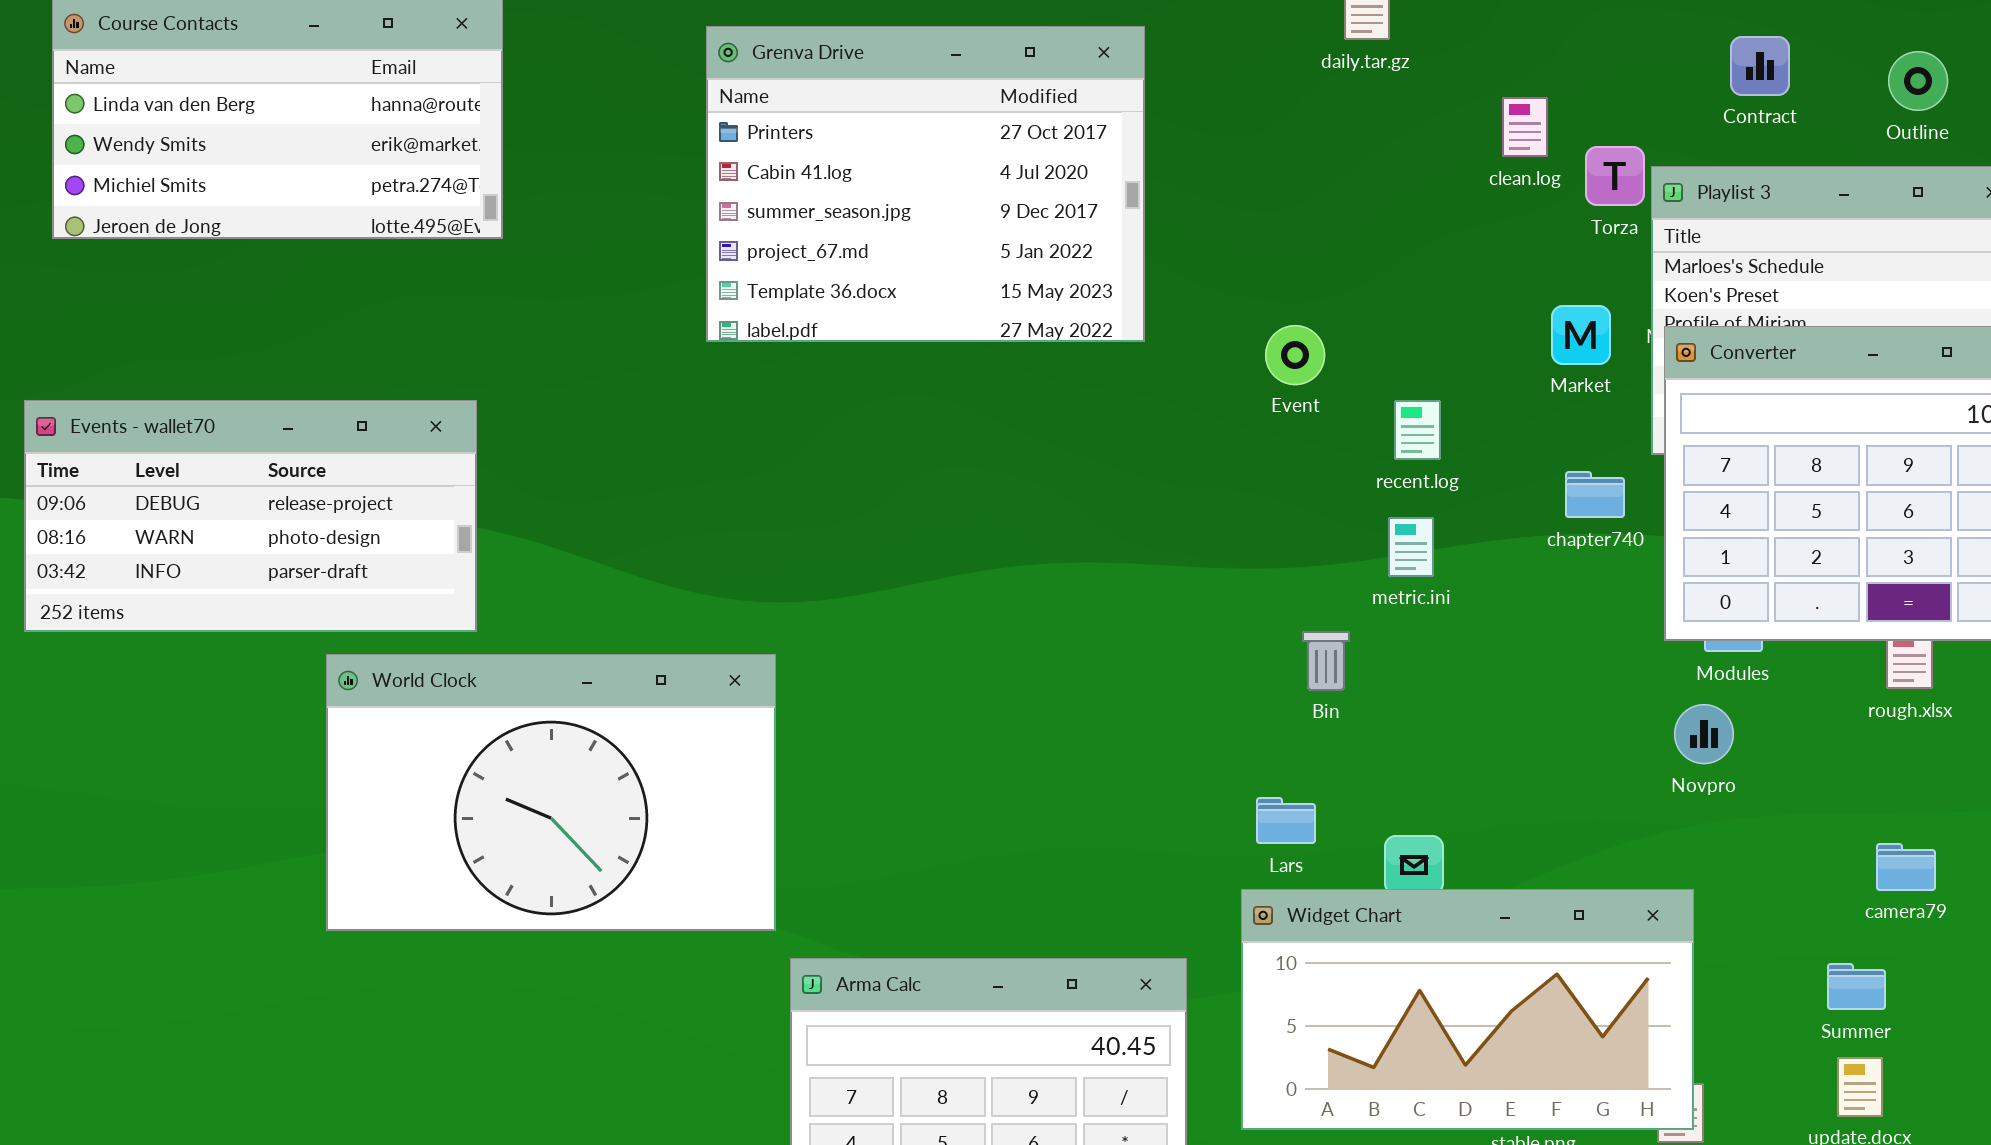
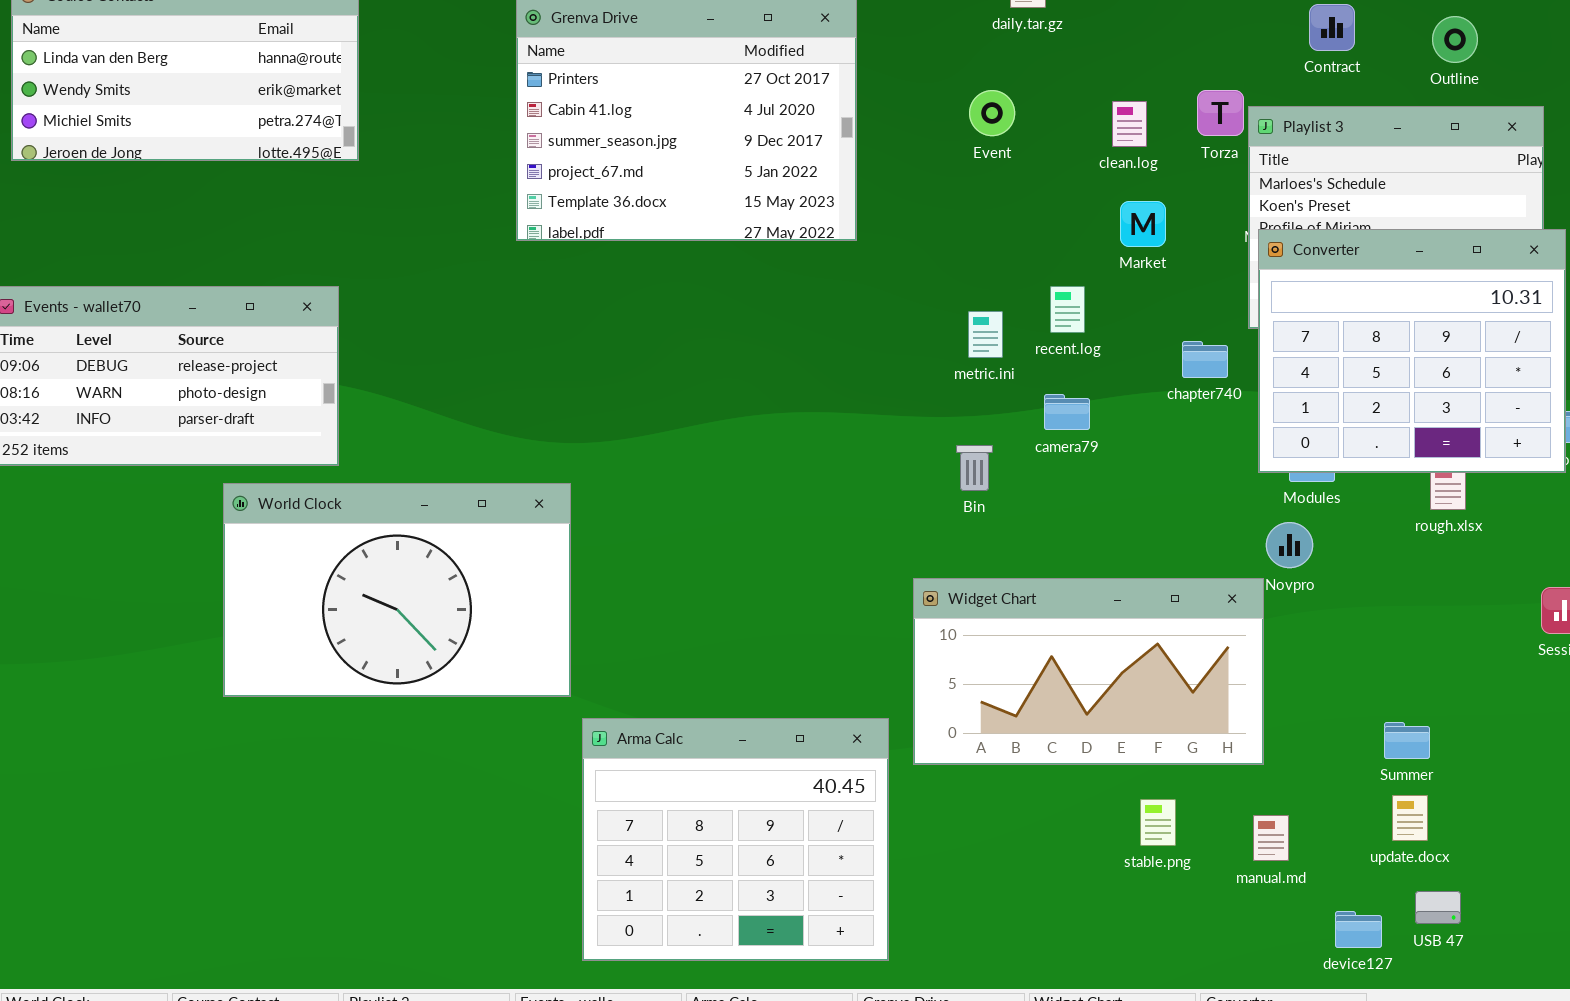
clean.log: [1502,97,1548,157] -> [1112,101,1147,147], moved
Market: [1551,305,1611,365] -> [1120,201,1166,247], moved
Event: [1265,325,1325,385] -> [969,90,1015,136], moved
metric.ini: [1388,517,1434,577] -> [968,311,1003,358], moved
Bin: [1302,631,1350,691] -> [956,445,993,491], moved
camera79: [1876,843,1936,891] -> [1044,394,1090,430], moved
Widget Chart: [1241,889,1694,1130] -> [913,578,1264,765], moved

